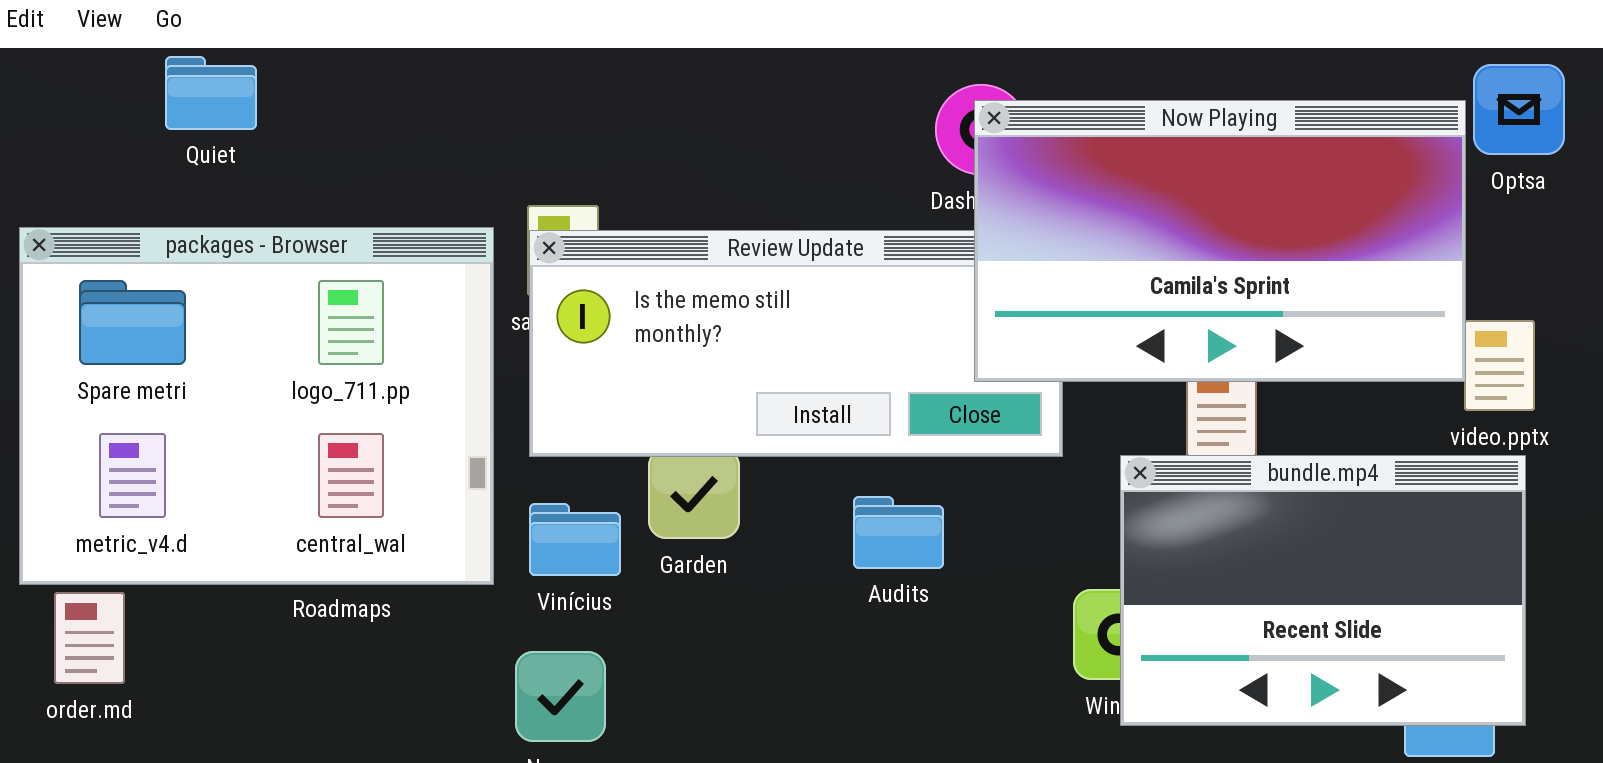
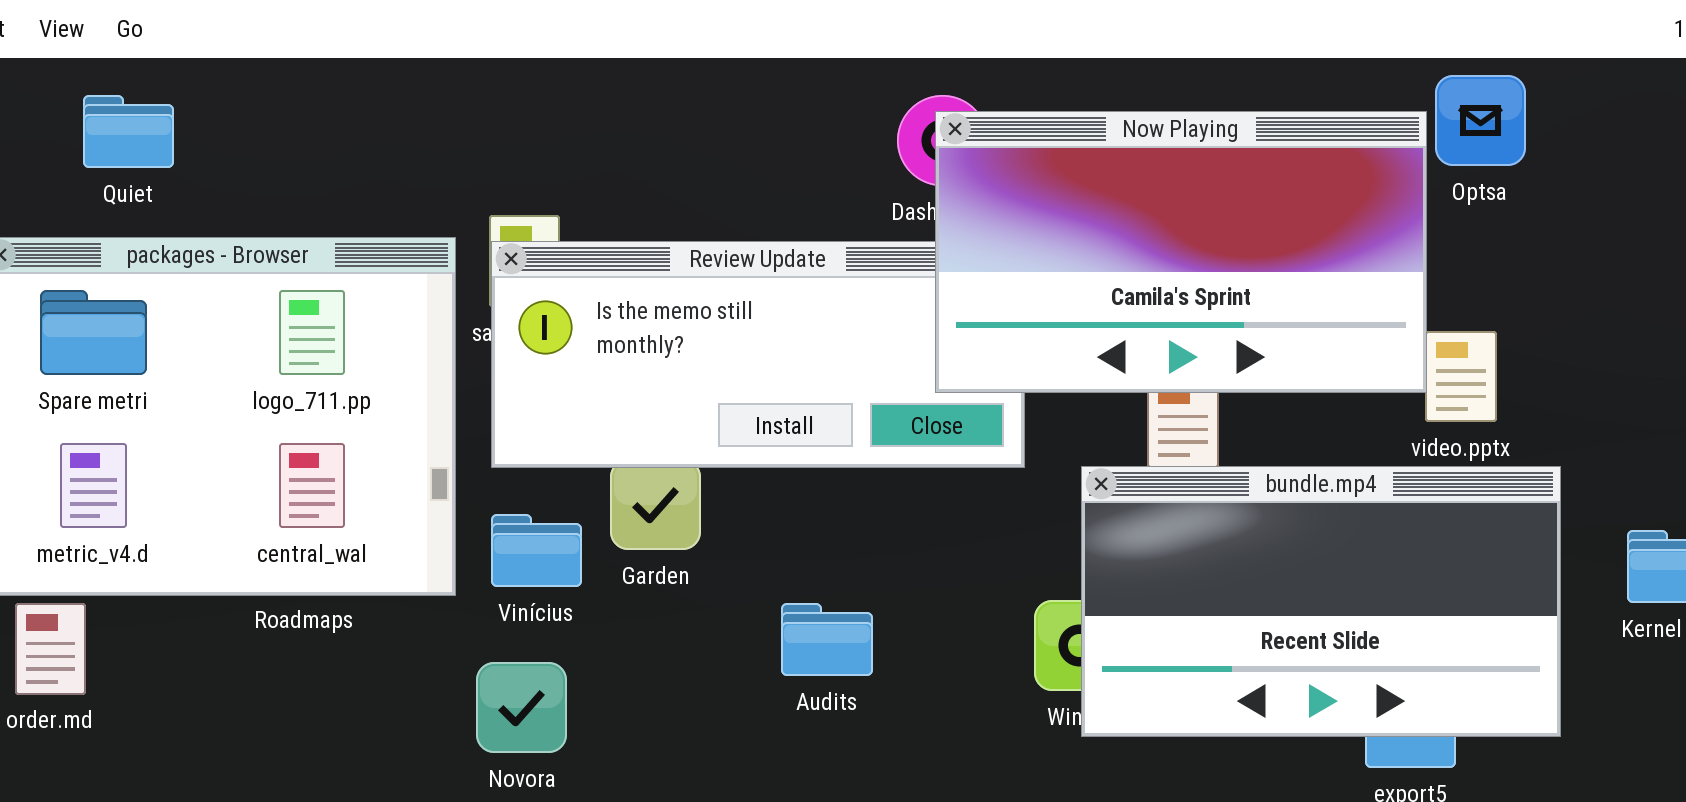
Quiet: [165,56,257,130] -> [83,95,174,168], moved
bundle.mp4: [1120,455,1526,726] -> [1081,466,1561,737], resized
Audits: [853,496,944,569] -> [781,603,873,676], moved

